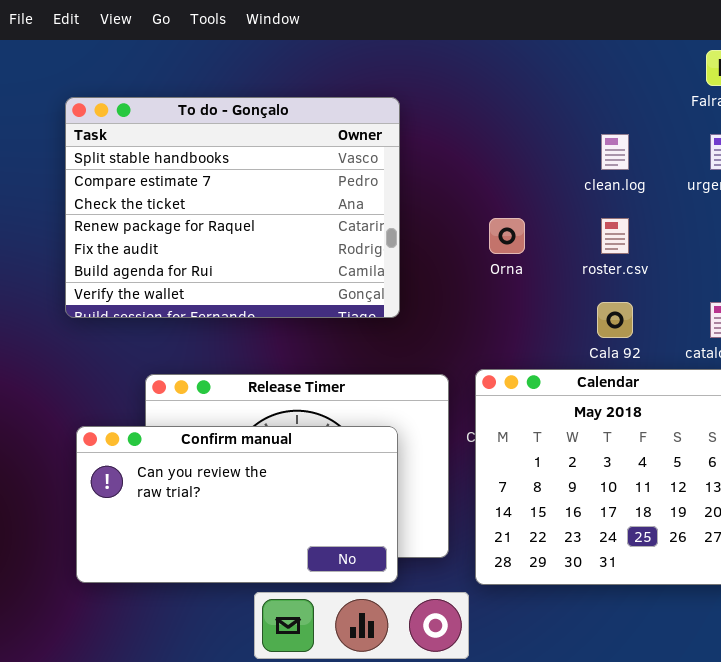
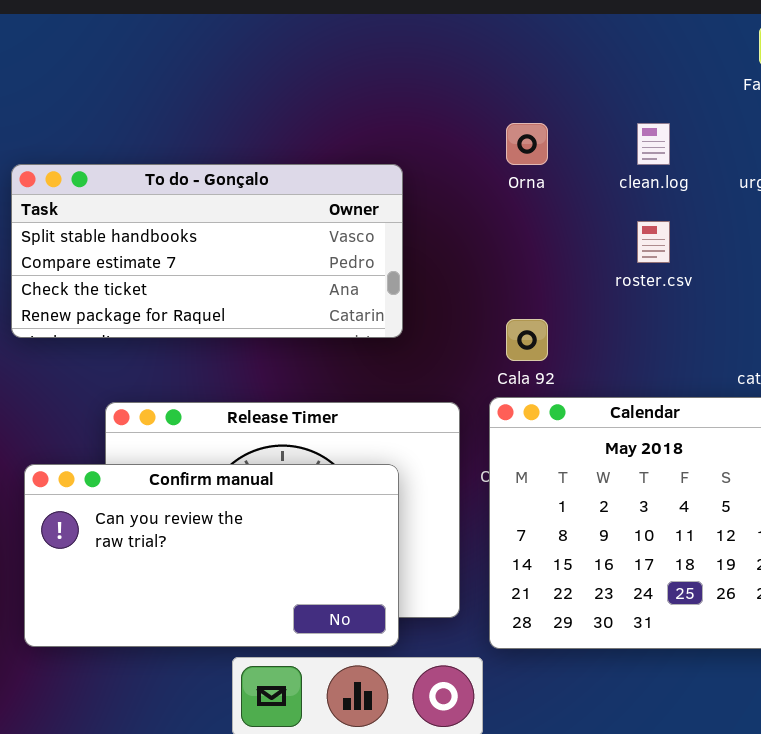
To do - Gonçalo: [65,97,400,318] -> [11,164,403,338], resized
Orna: [489,218,525,254] -> [506,123,548,165], moved
Cala 92: [597,302,633,338] -> [506,319,548,361], moved

